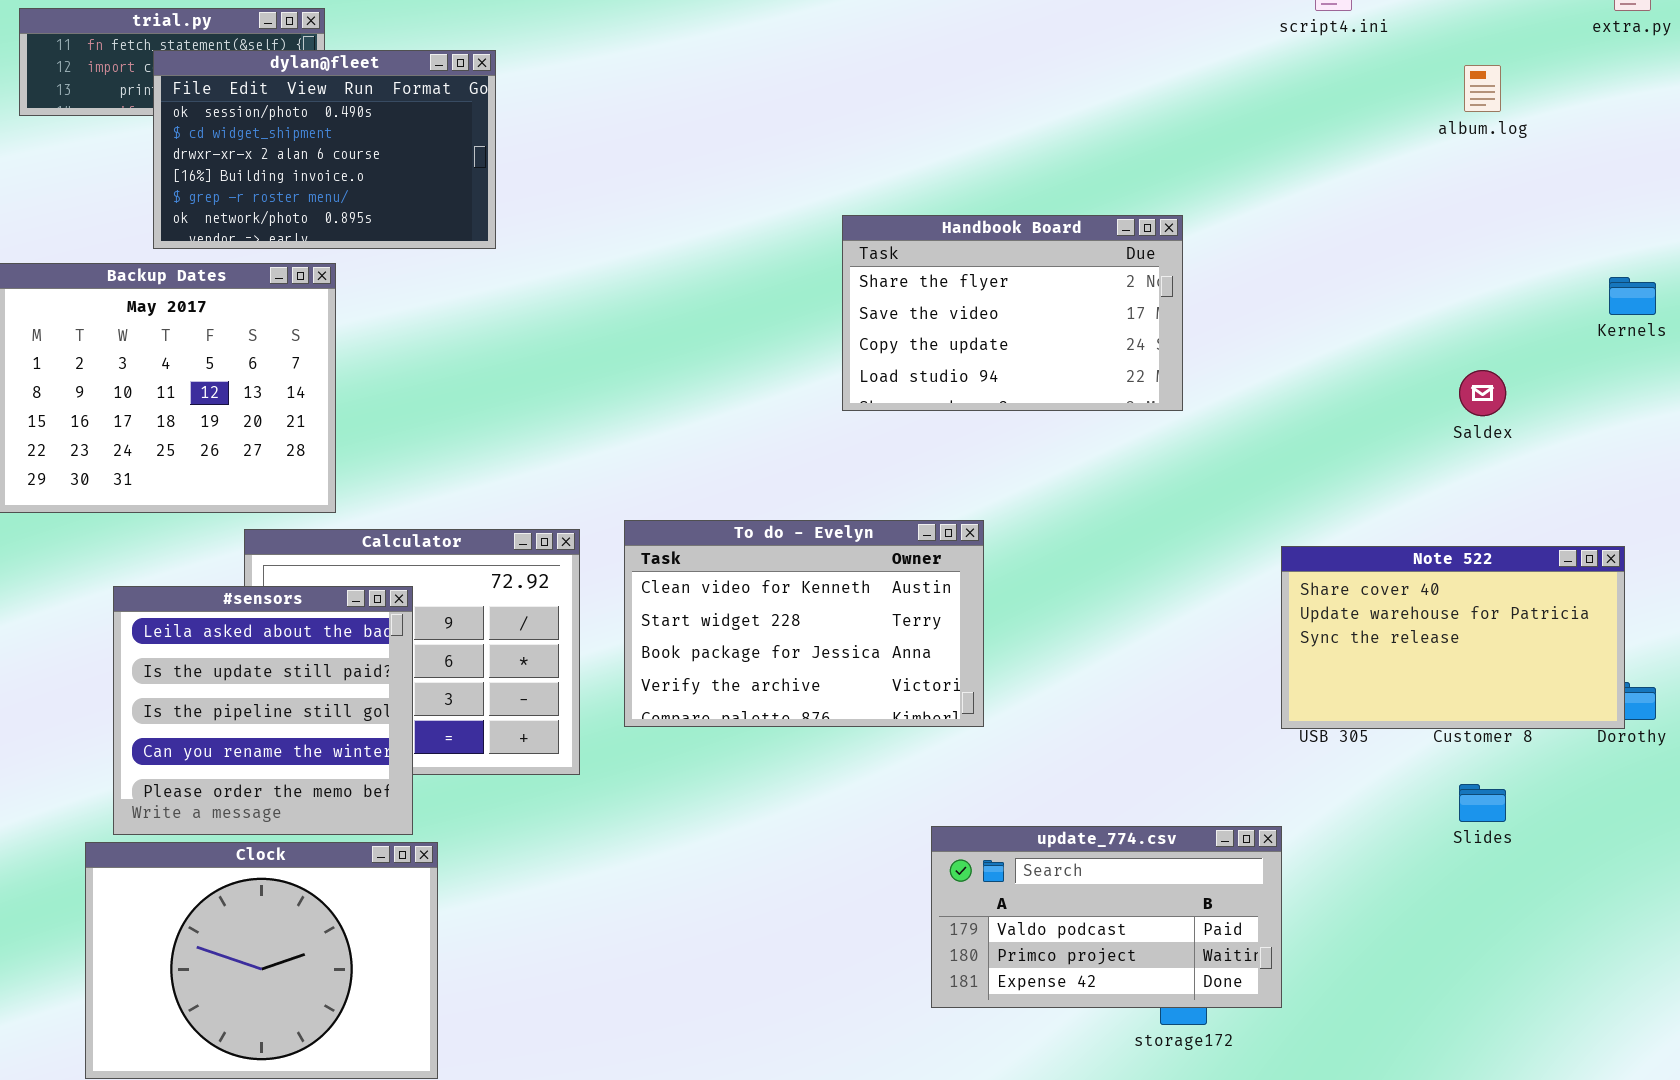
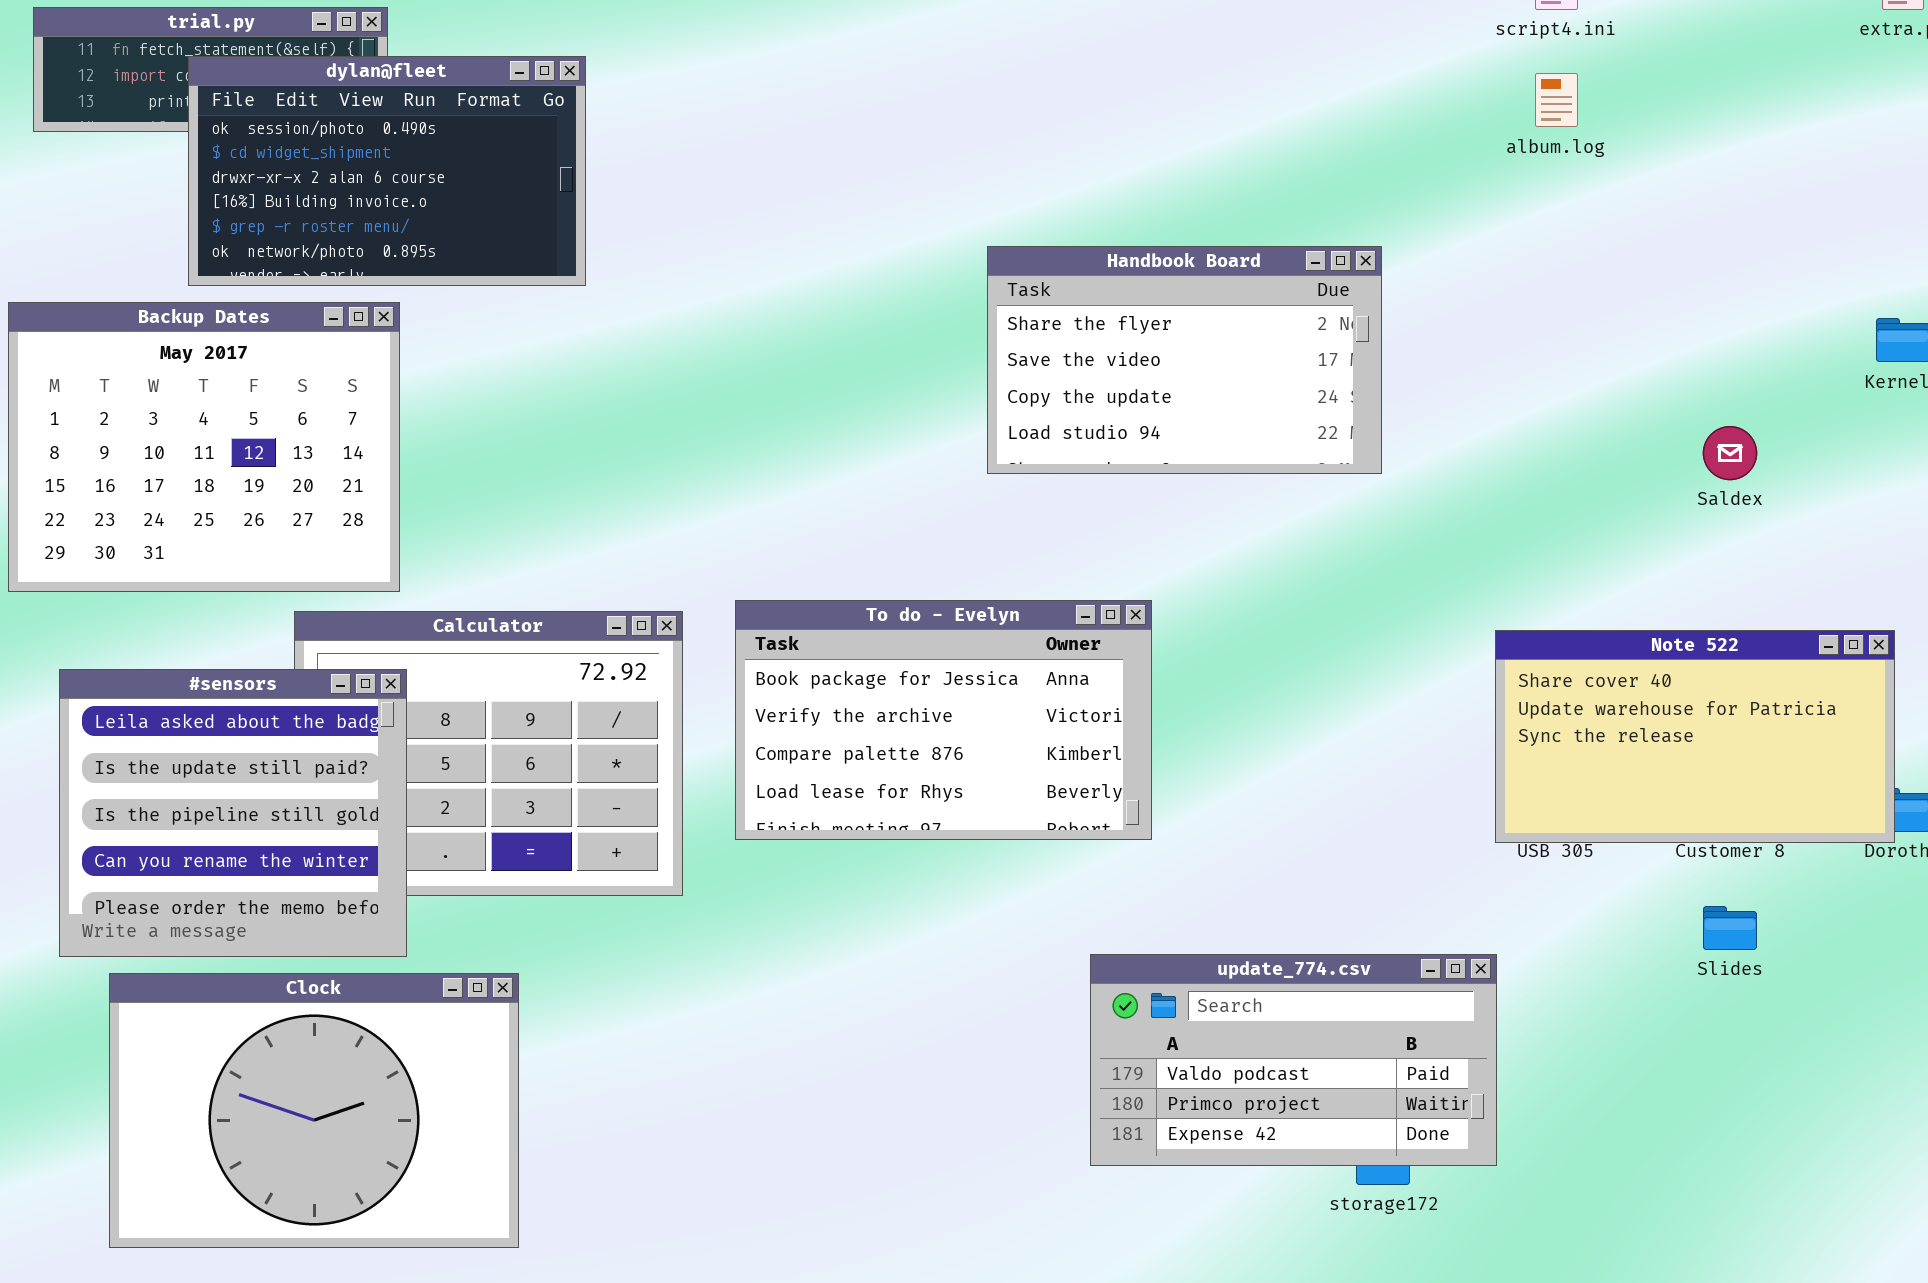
album.log: [1464,65,1501,112] -> [1535,73,1578,127], moved
To do - Evelyn: [624,520,984,727] -> [735,600,1152,840], scrolled down 2 rows
#sensors: [113,586,413,835] -> [59,669,407,957], moved

